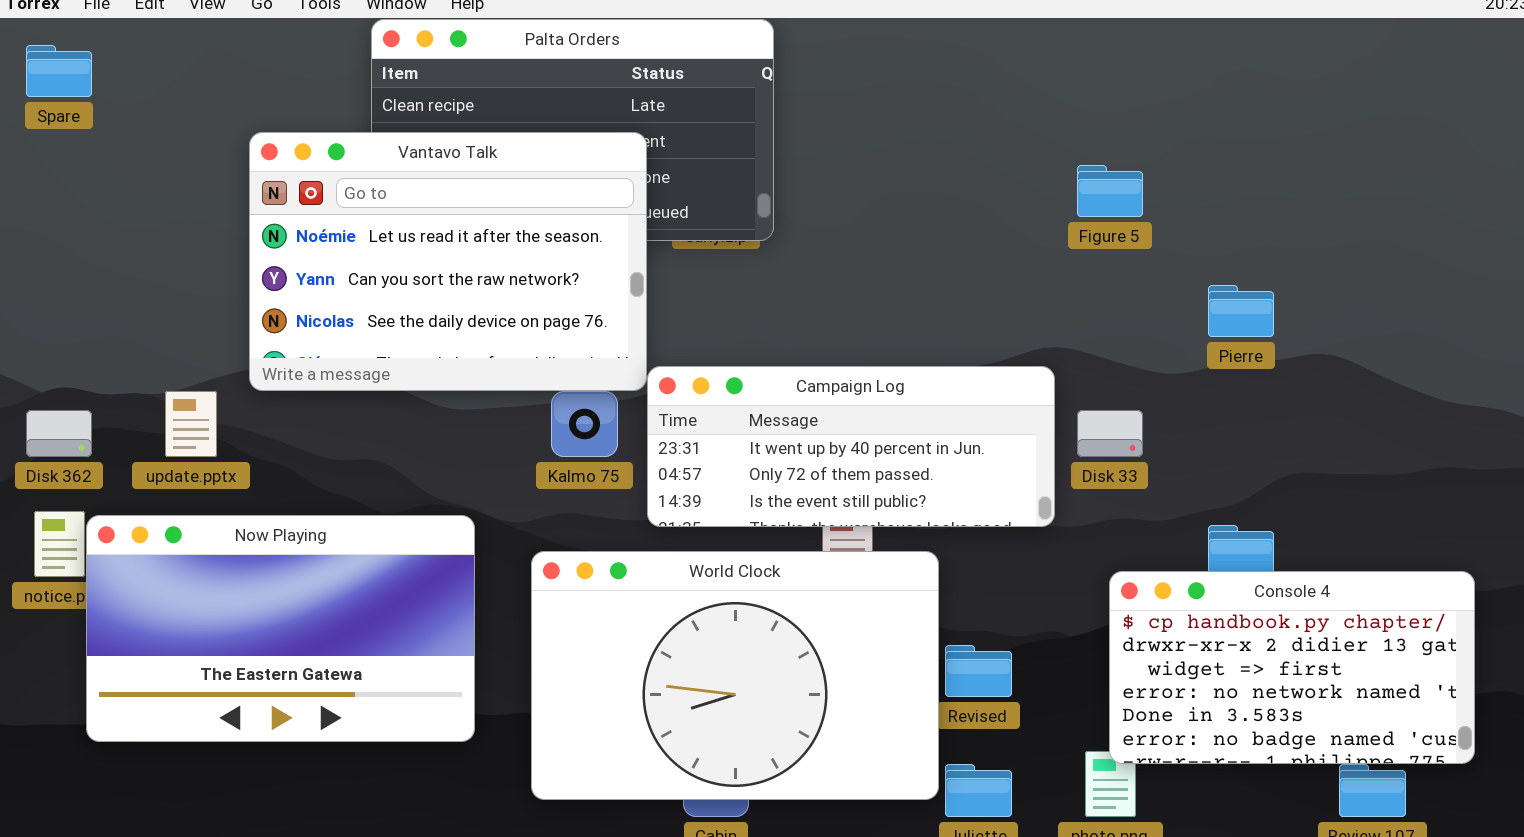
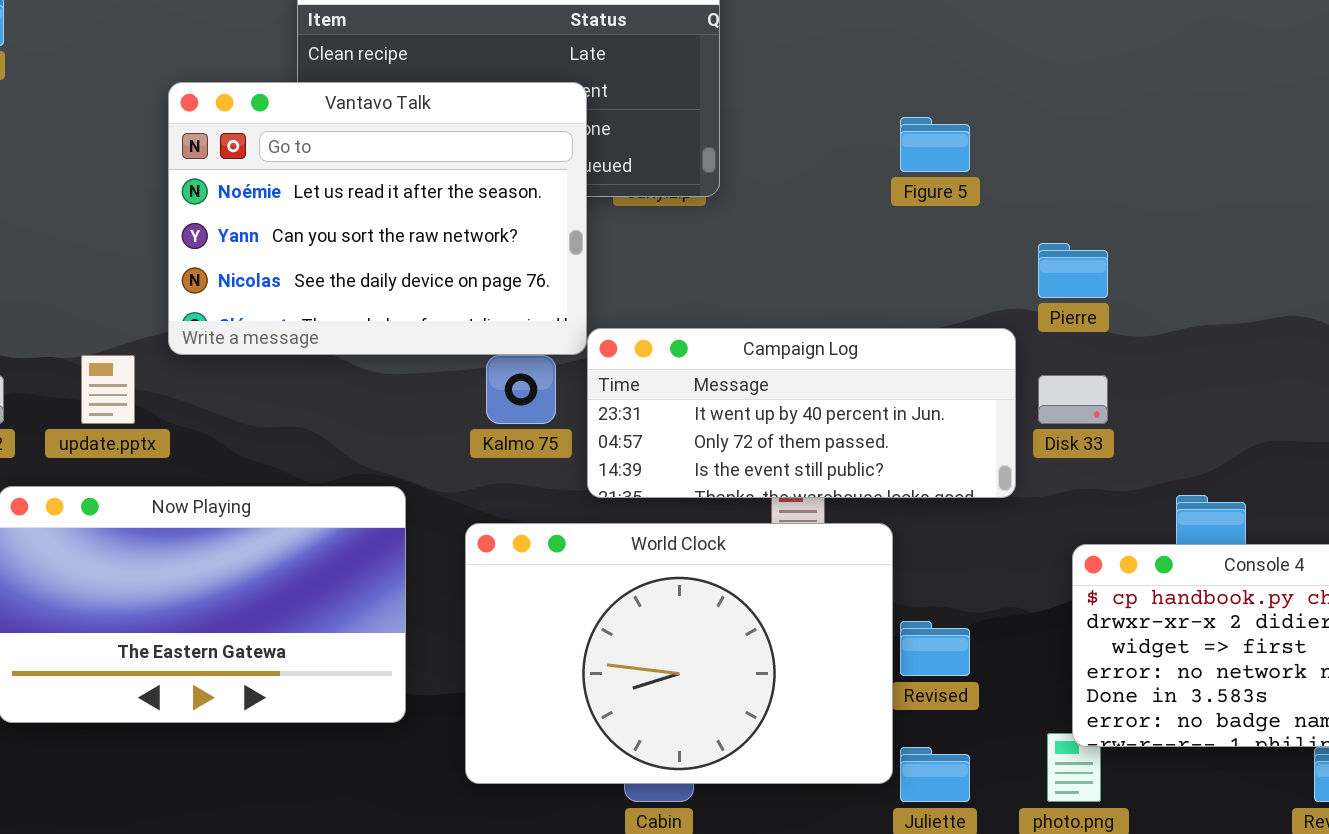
Figure 5: [1077,165,1143,217] -> [900,117,970,172], moved
Pierre: [1208,285,1274,337] -> [1038,243,1108,298], moved

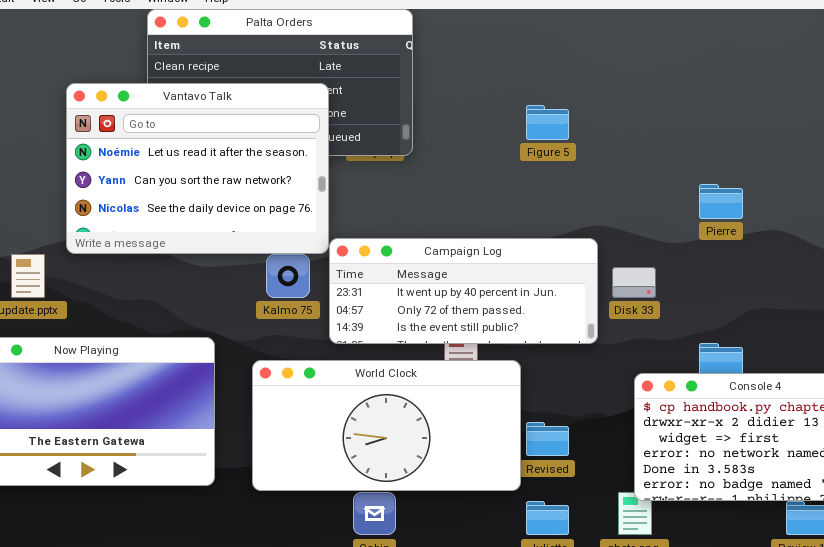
Pierre: [1038,243,1108,298] -> [699,184,743,219], moved
World Clock: [465,523,893,784] -> [252,360,521,491], resized

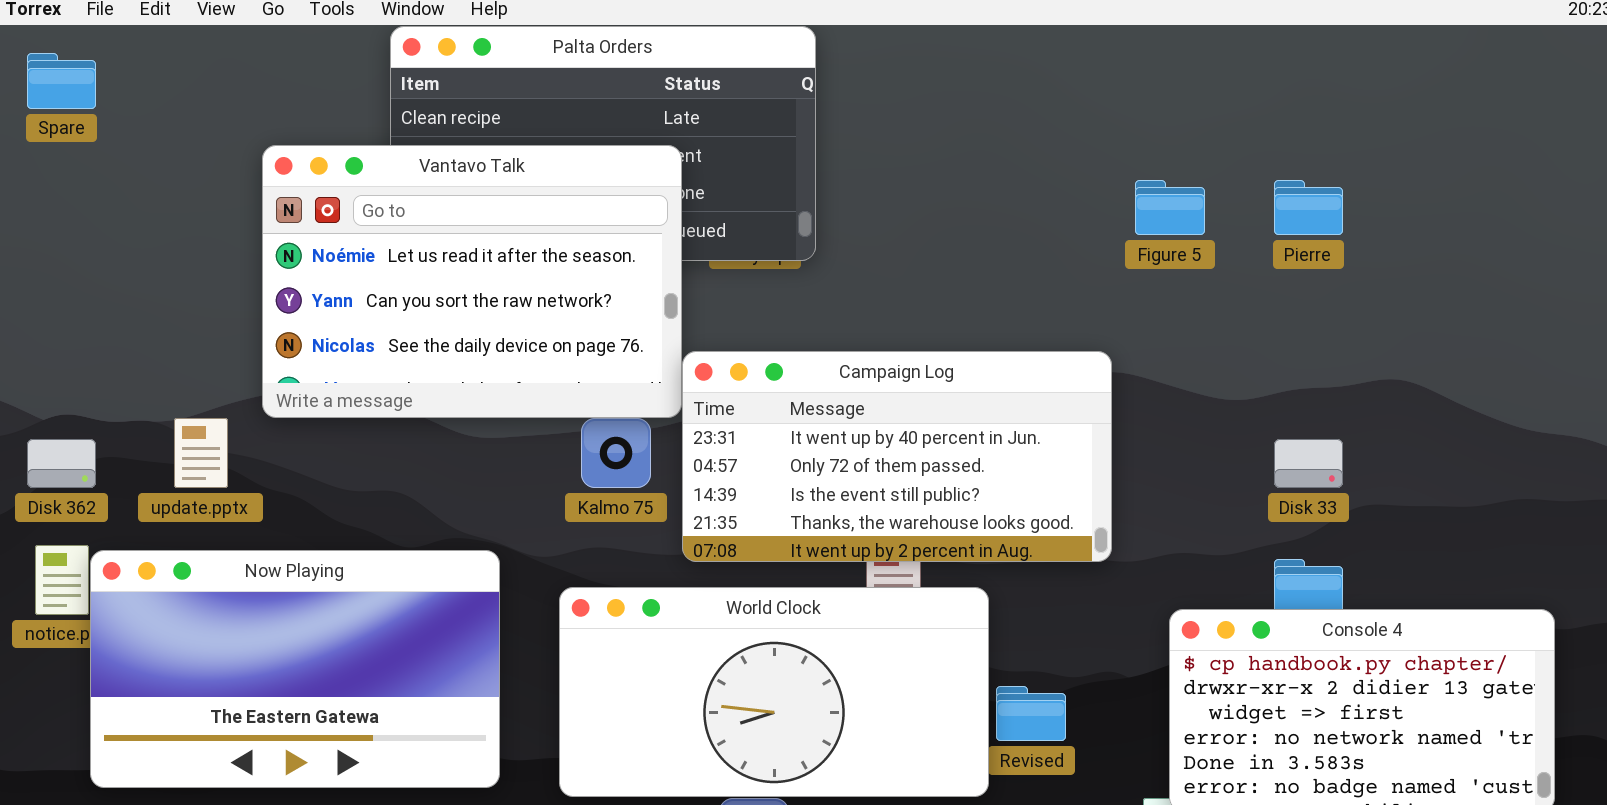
Figure 5: [526,105,569,140] -> [1135,180,1205,235], moved
Pierre: [699,184,743,219] -> [1274,180,1343,235], moved
Campaign Log: [329,238,598,344] -> [682,351,1112,562], resized
Disk 33: [612,267,656,298] -> [1274,439,1343,488], moved

